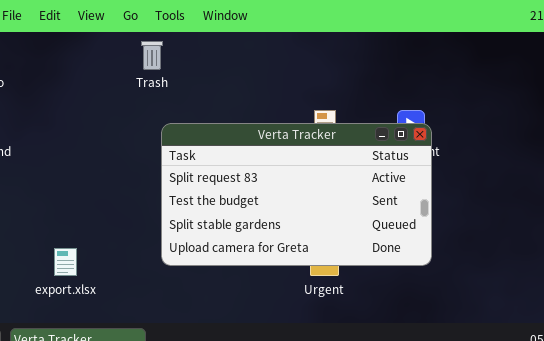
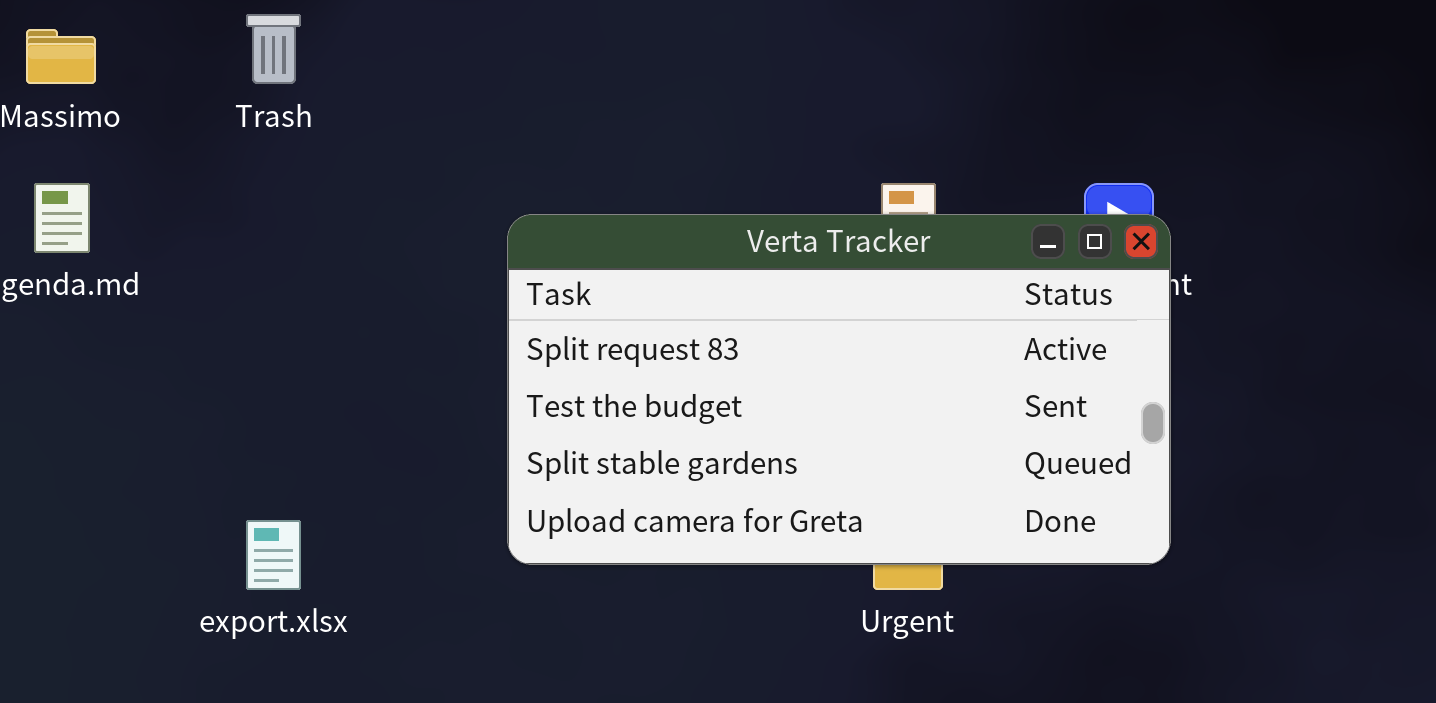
Trash: [141,41,163,70] -> [246,14,301,84], moved

